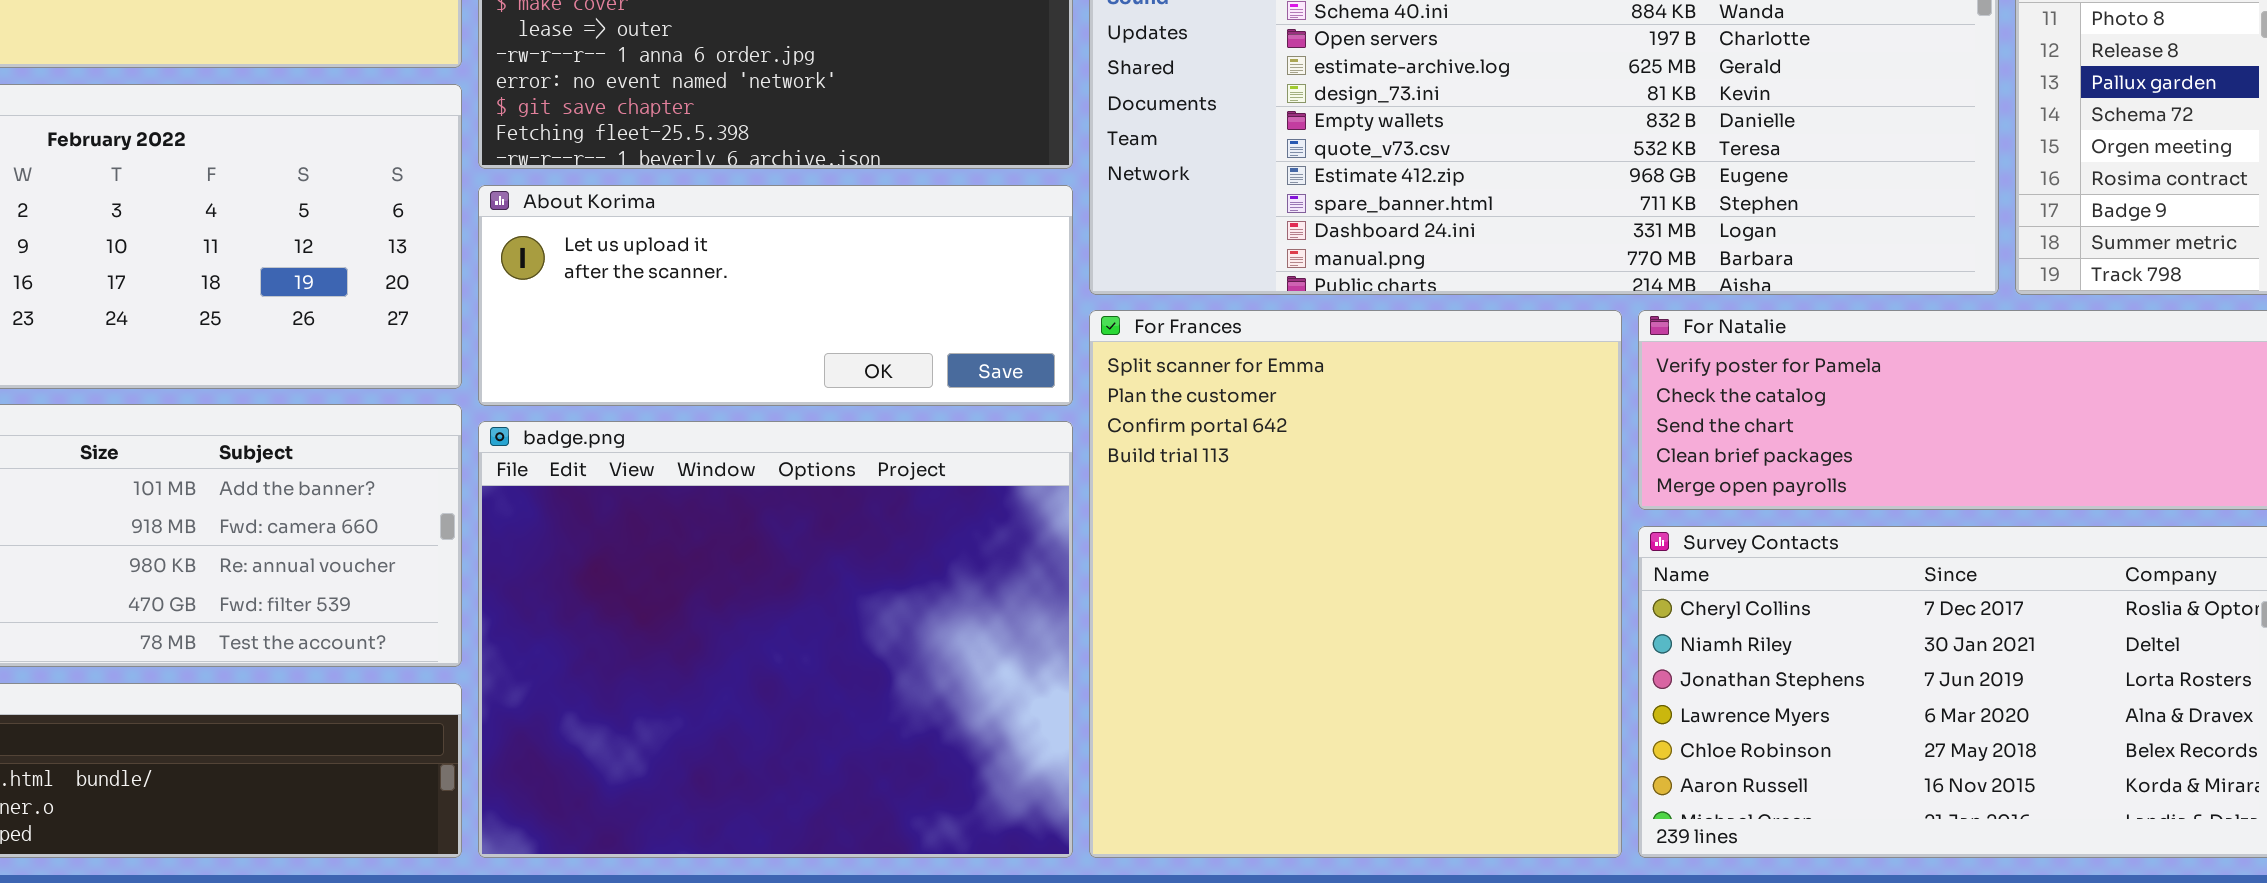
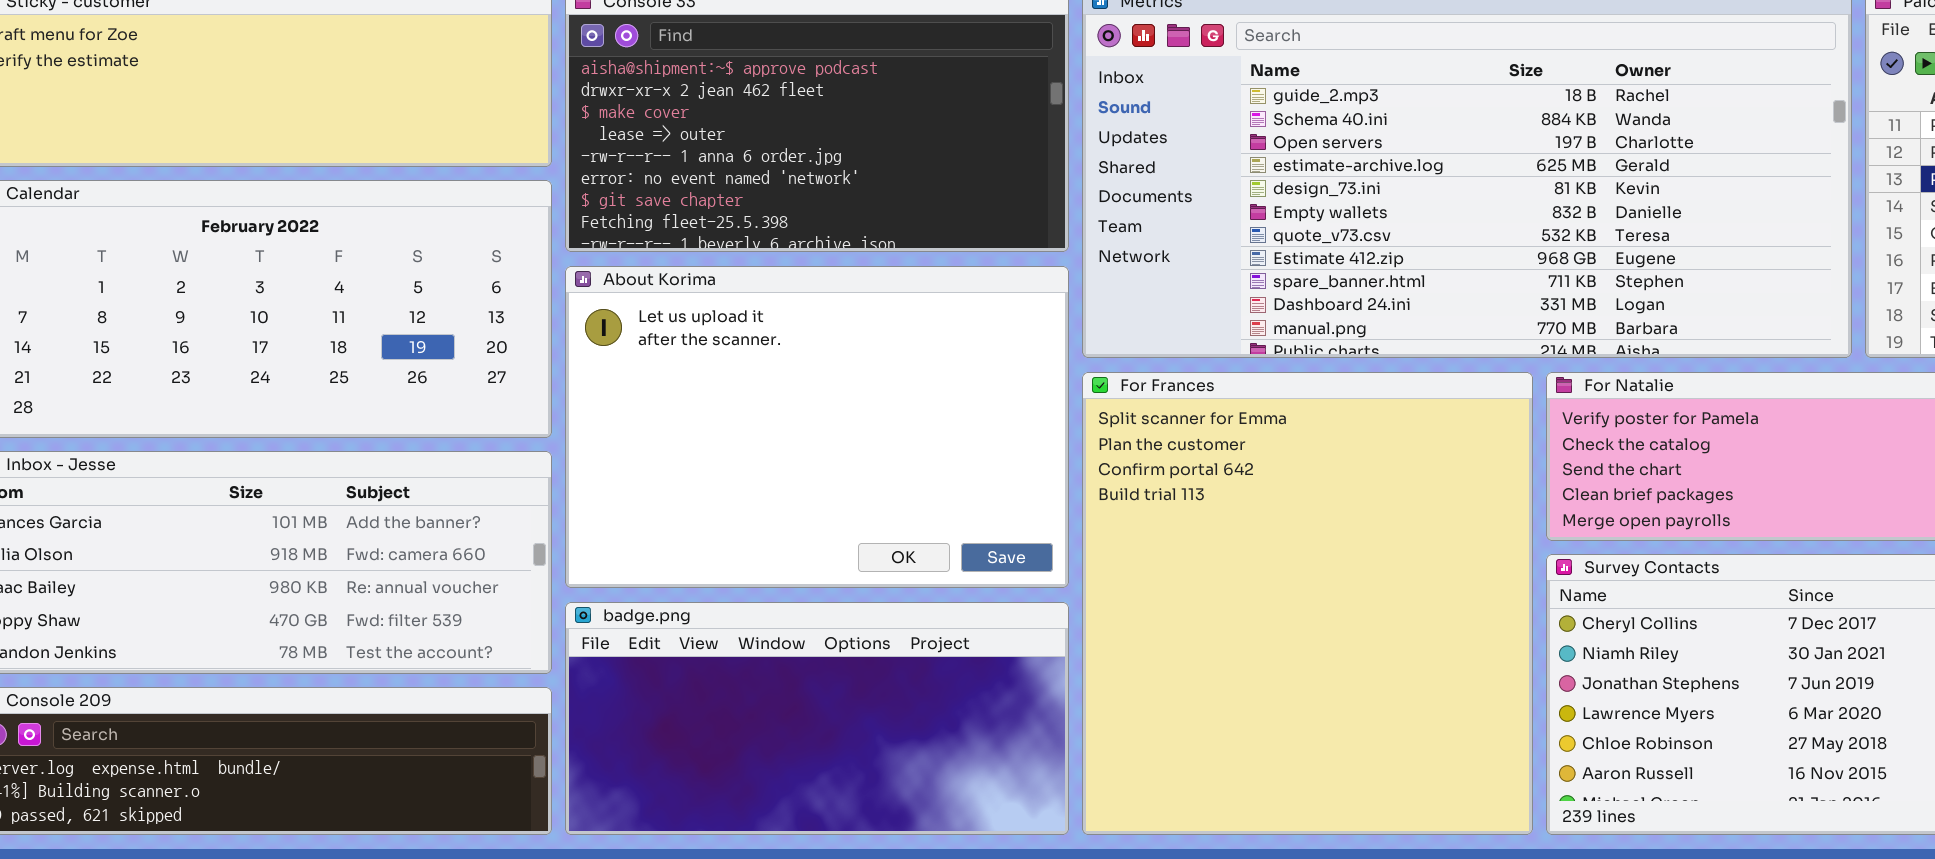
About Korima: [478,185,1073,406] -> [565,266,1069,588], resized
badge.png: [478,421,1073,858] -> [565,602,1069,835], resized

